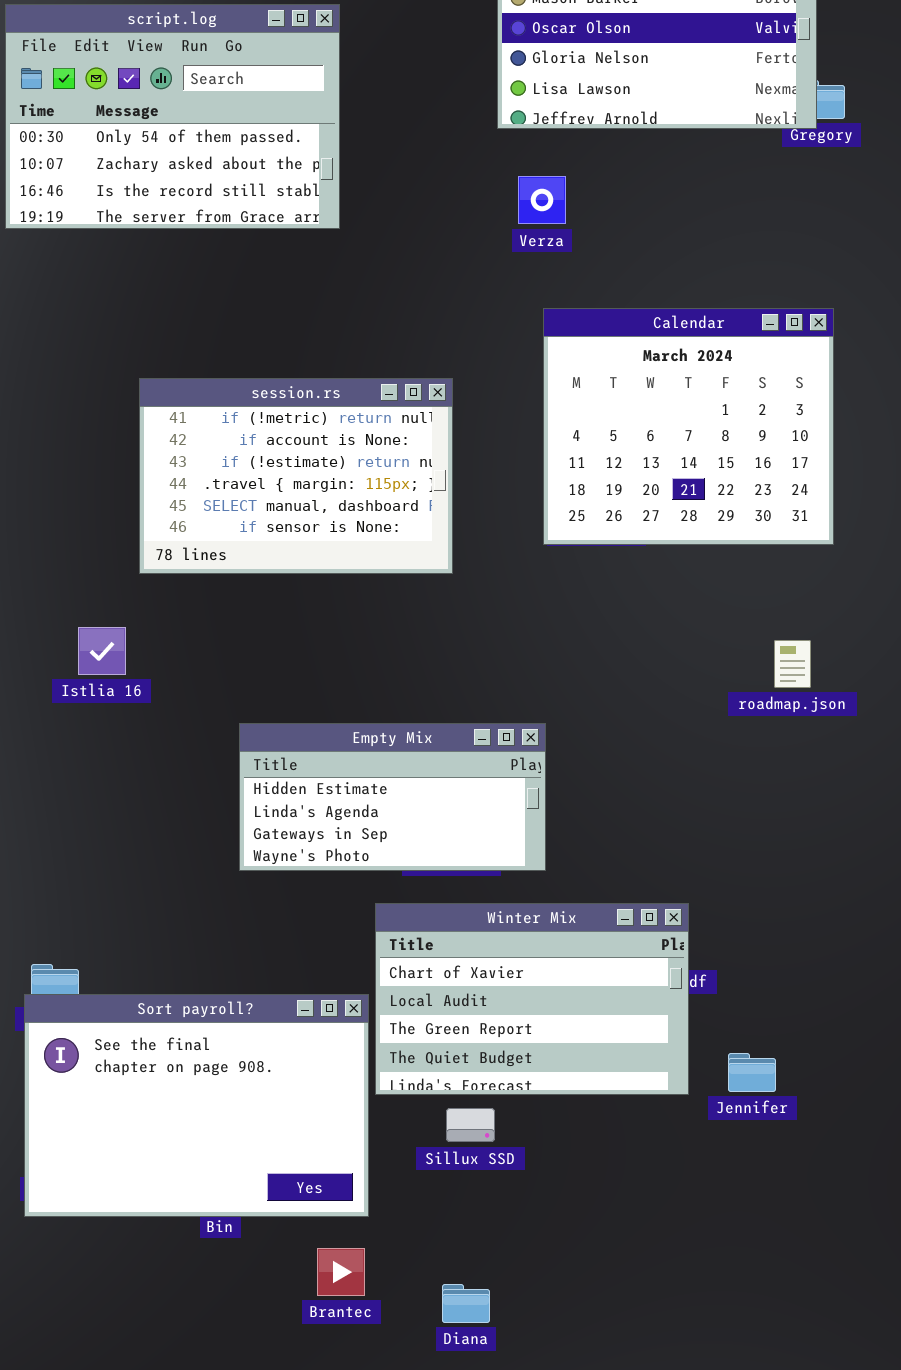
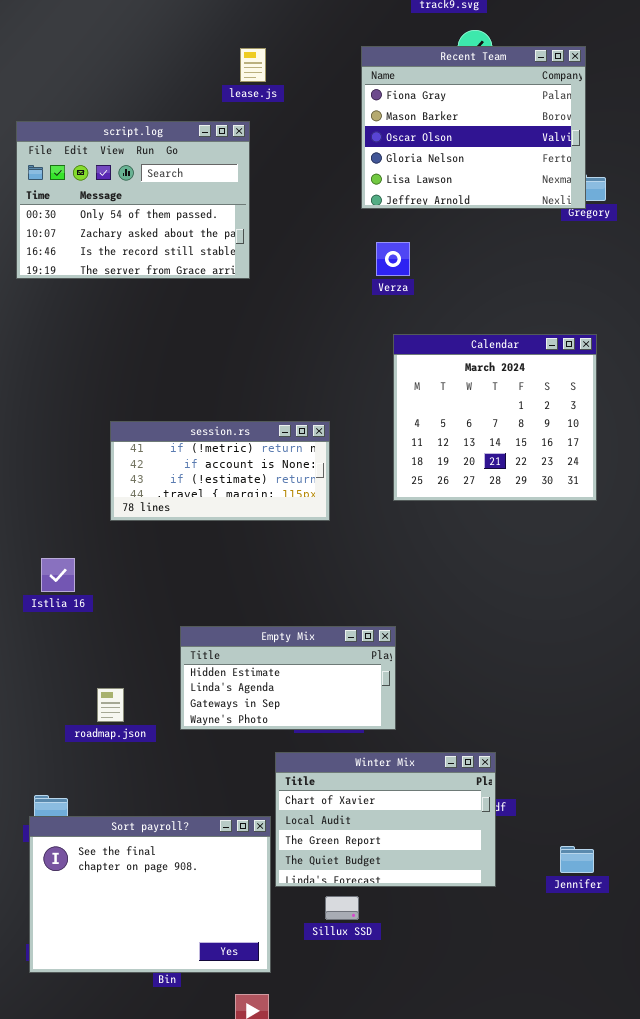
session.rs: [139,378,453,574] -> [110,421,330,521], resized
Istlia 16: [78,627,126,675] -> [41,558,75,592], moved
roadmap.json: [774,640,811,688] -> [97,688,124,722], moved
Jennifer: [728,1053,776,1092] -> [560,846,594,873], moved

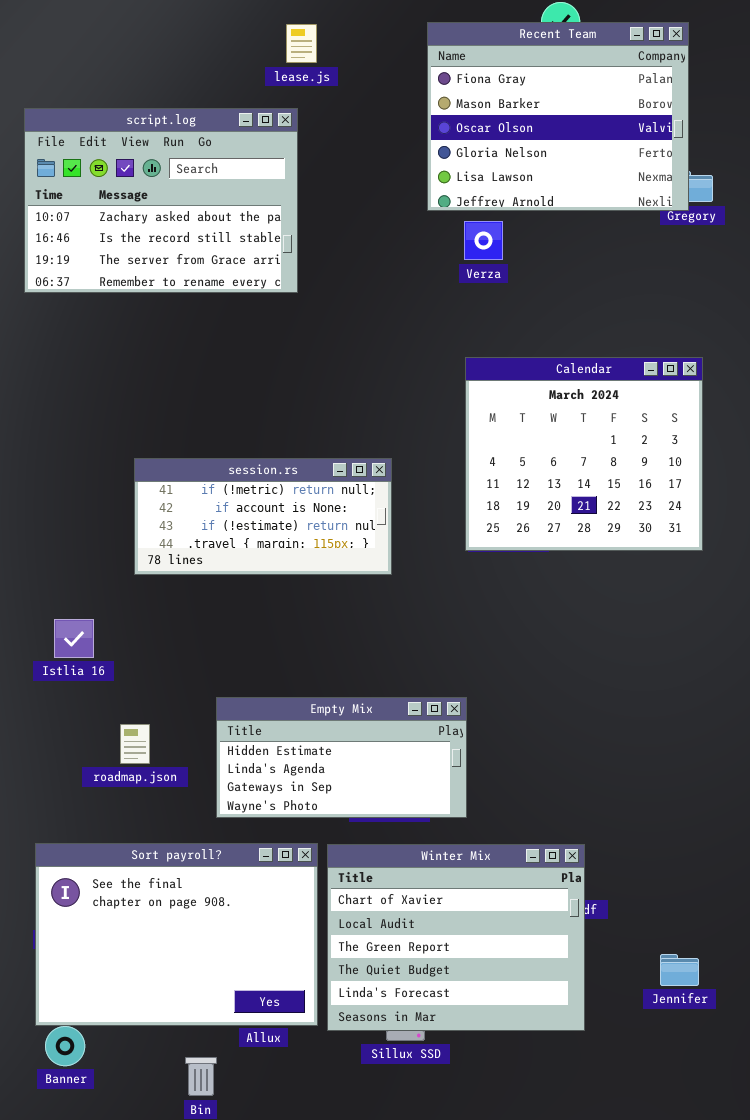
script.log: [16,121,250,279] -> [24,108,298,293], scrolled down 1 row
Verza: [376,242,410,276] -> [464,221,503,260], moved
roadmap.json: [97,688,124,722] -> [120,724,150,764], moved
Winter Mix: [275,752,496,887] -> [327,844,585,1031], resized
Sort payroll?: [29,816,271,973] -> [35,843,318,1026], moved

